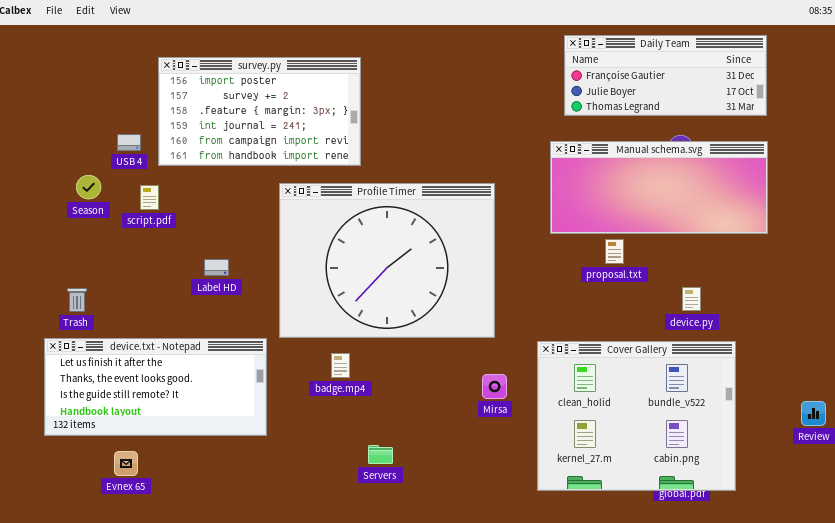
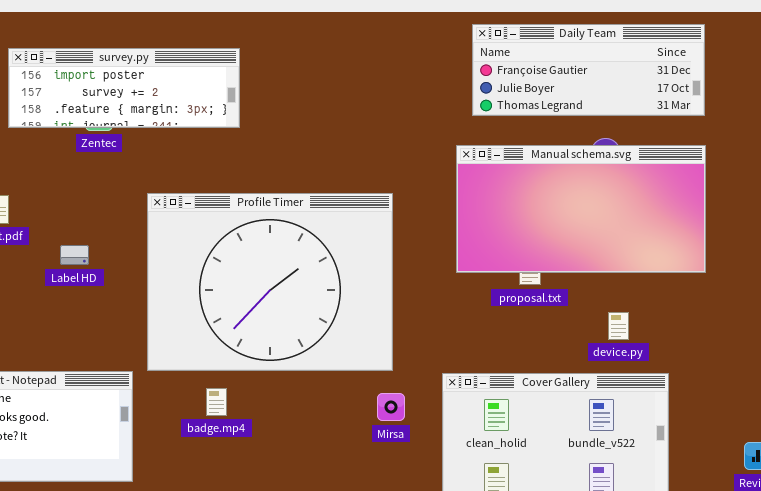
survey.py: [158,57,361,166] -> [8,48,240,128], resized
Manual schema.svg: [550,141,768,234] -> [456,145,706,273], resized
Label HD: [204,259,229,276] -> [60,245,89,265], moved
Mirsa: [482,374,507,399] -> [377,393,405,421], moved

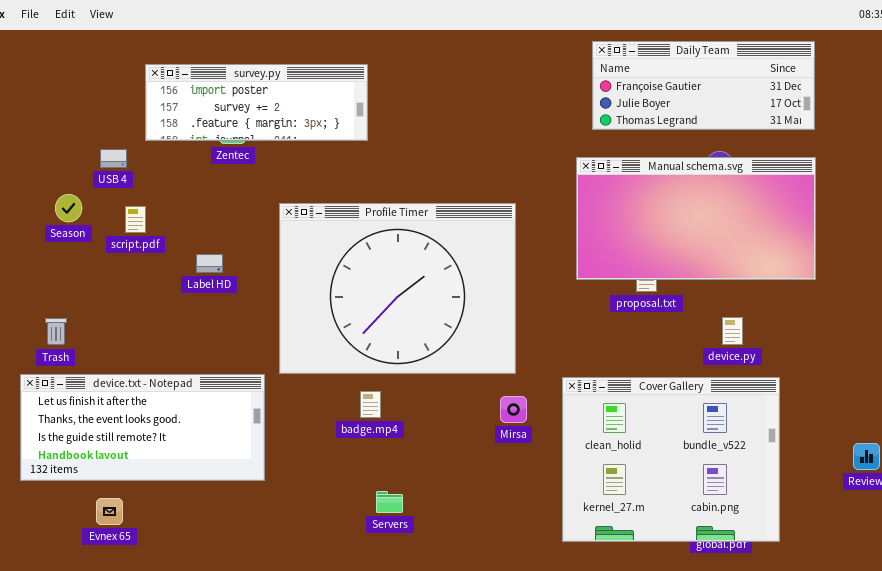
badge.mp4: [206,388,227,416] -> [360,391,381,418], moved

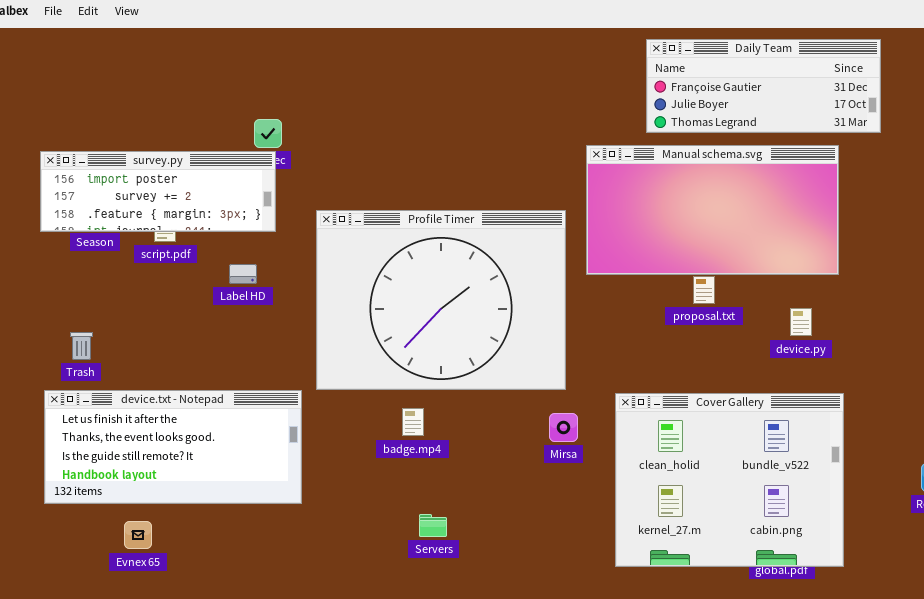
survey.py: [145,64,368,141] -> [40,151,276,232], moved
Manual schema.svg: [576,157,816,280] -> [586,145,839,275], moved
device.py: [722,317,743,345] -> [790,308,812,336], moved

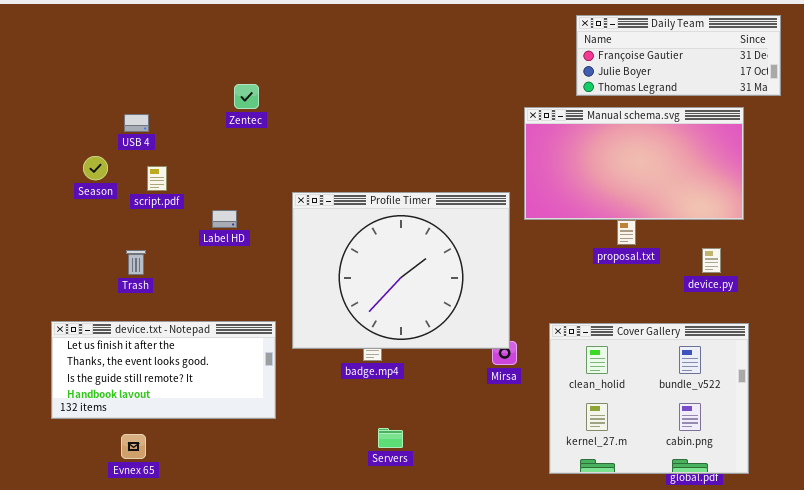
survey.py: [40,151,276,232] -> none, closed
Profile Timer: [316,210,566,390] -> [292,192,510,349], moved
Trash: [70,332,93,360] -> [126,250,146,275], moved

